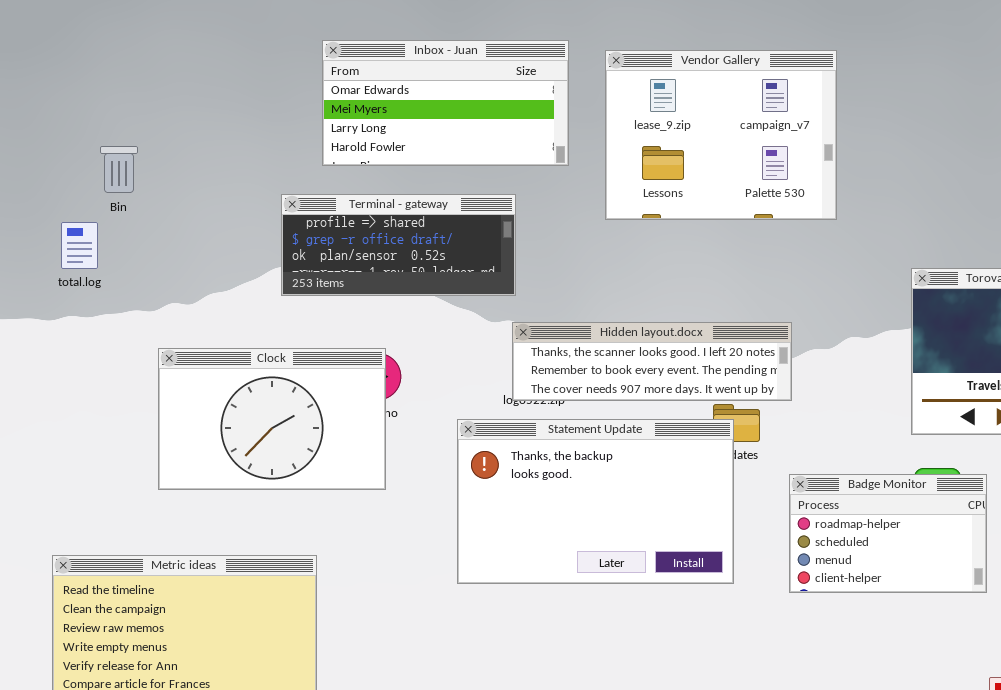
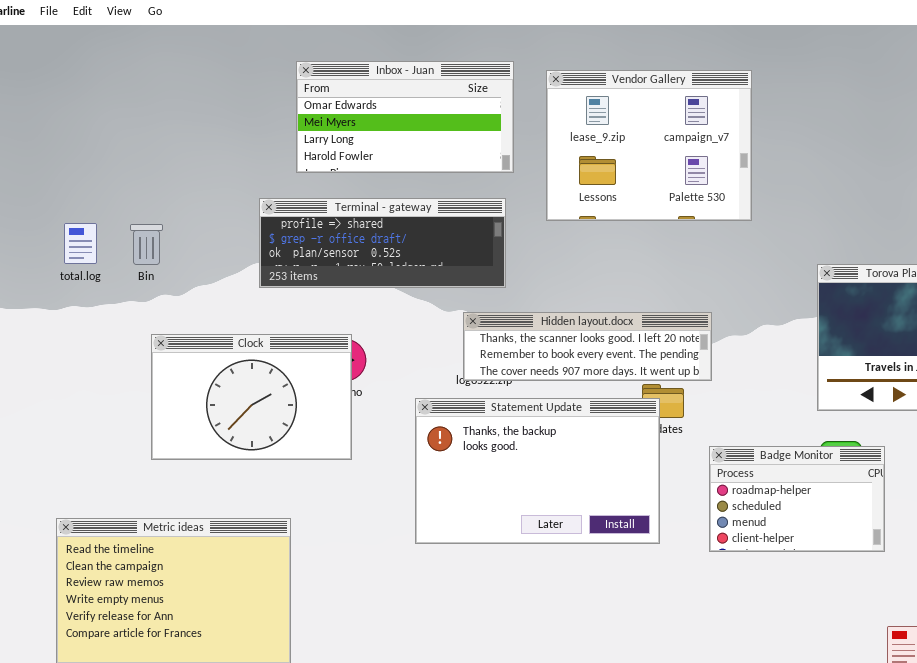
Bin: [100,146,138,193] -> [130,224,163,265], moved
Terminal - gateway: [281,194,516,296] -> [259,198,506,288], resized

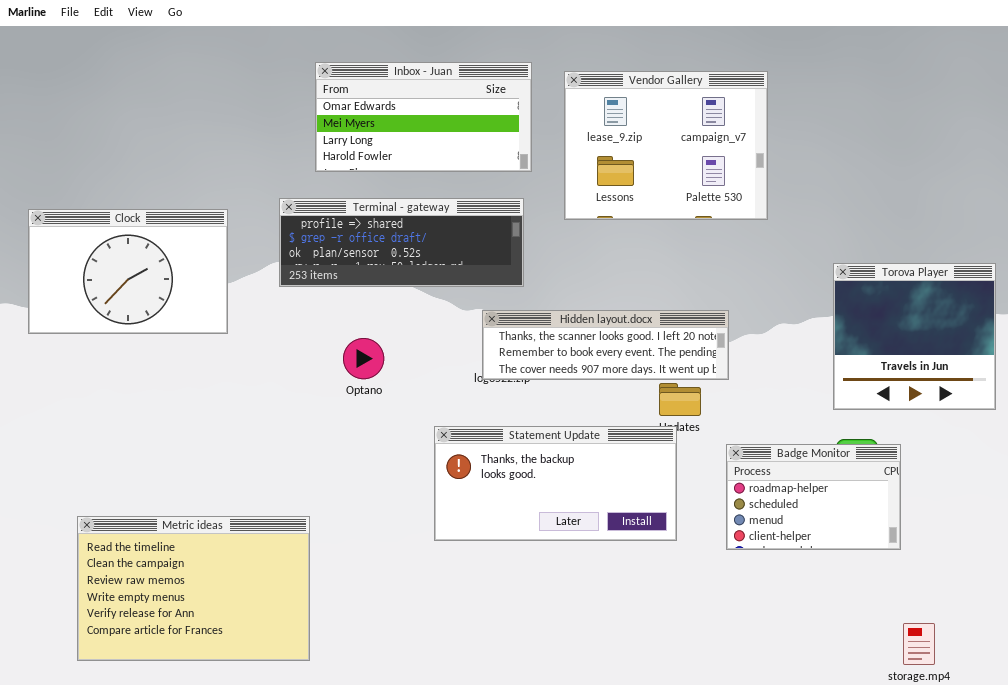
Clock: [151,334,352,460] -> [28,209,228,334], moved
Statement Update: [415,398,660,544] -> [434,426,677,541], resized

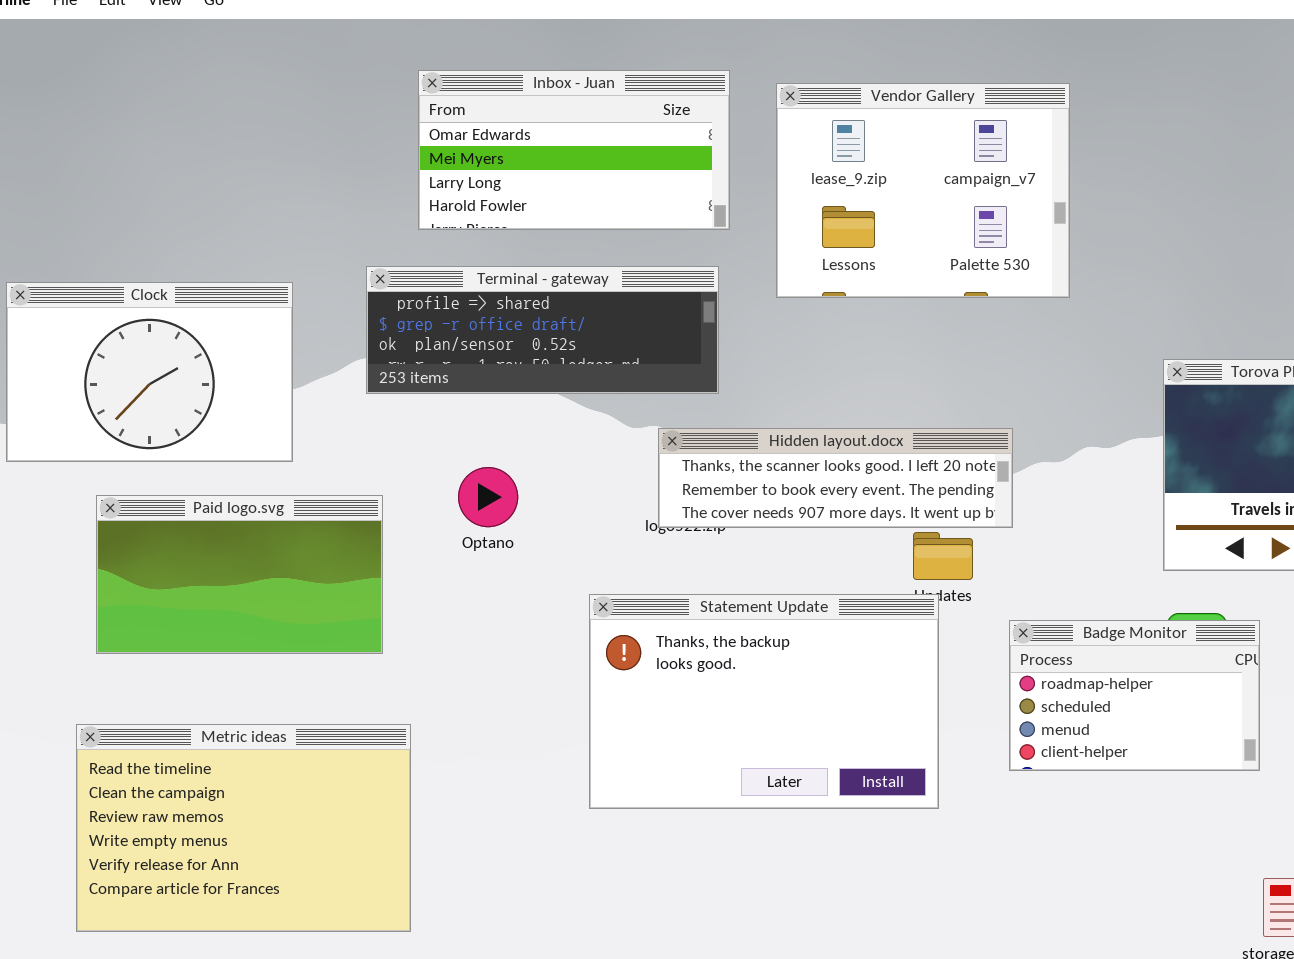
Paid logo.svg: none -> [96,495,383,654], opened
Statement Update: [434,426,677,541] -> [589,594,939,809], resized

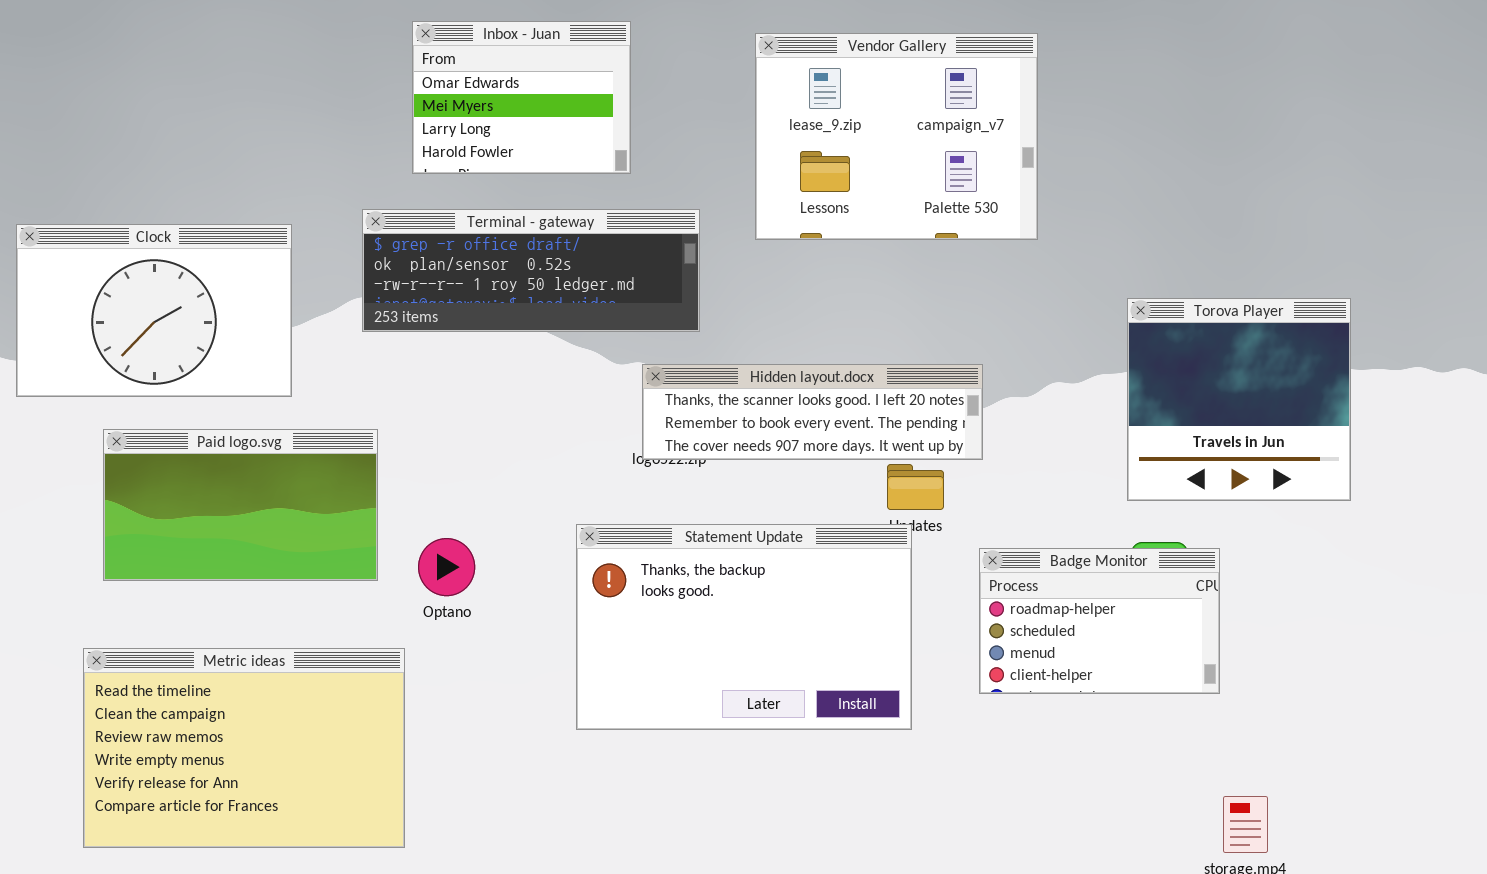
Inbox - Juan: [418,70,730,230] -> [412,21,631,174], resized
Terminal - gateway: [366,266,719,394] -> [362,209,700,332], scrolled down 1 row
Optano: [458,467,518,527] -> [418,538,475,596], moved

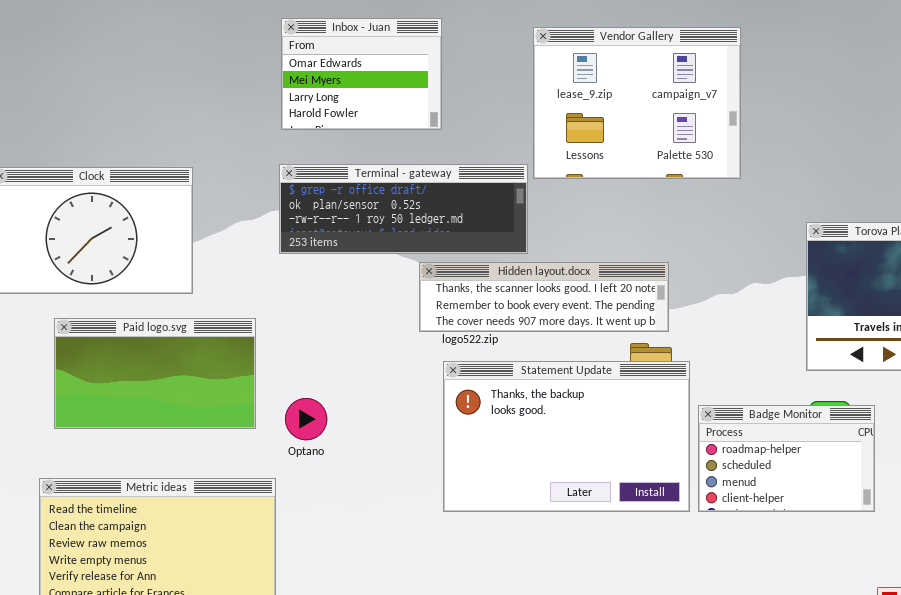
Terminal - gateway: [362,209,700,332] -> [279,164,528,254], moved
Hidden layout.docx: [642,364,983,460] -> [419,262,669,332], moved
Statement Update: [576,524,912,730] -> [443,361,690,512], moved

